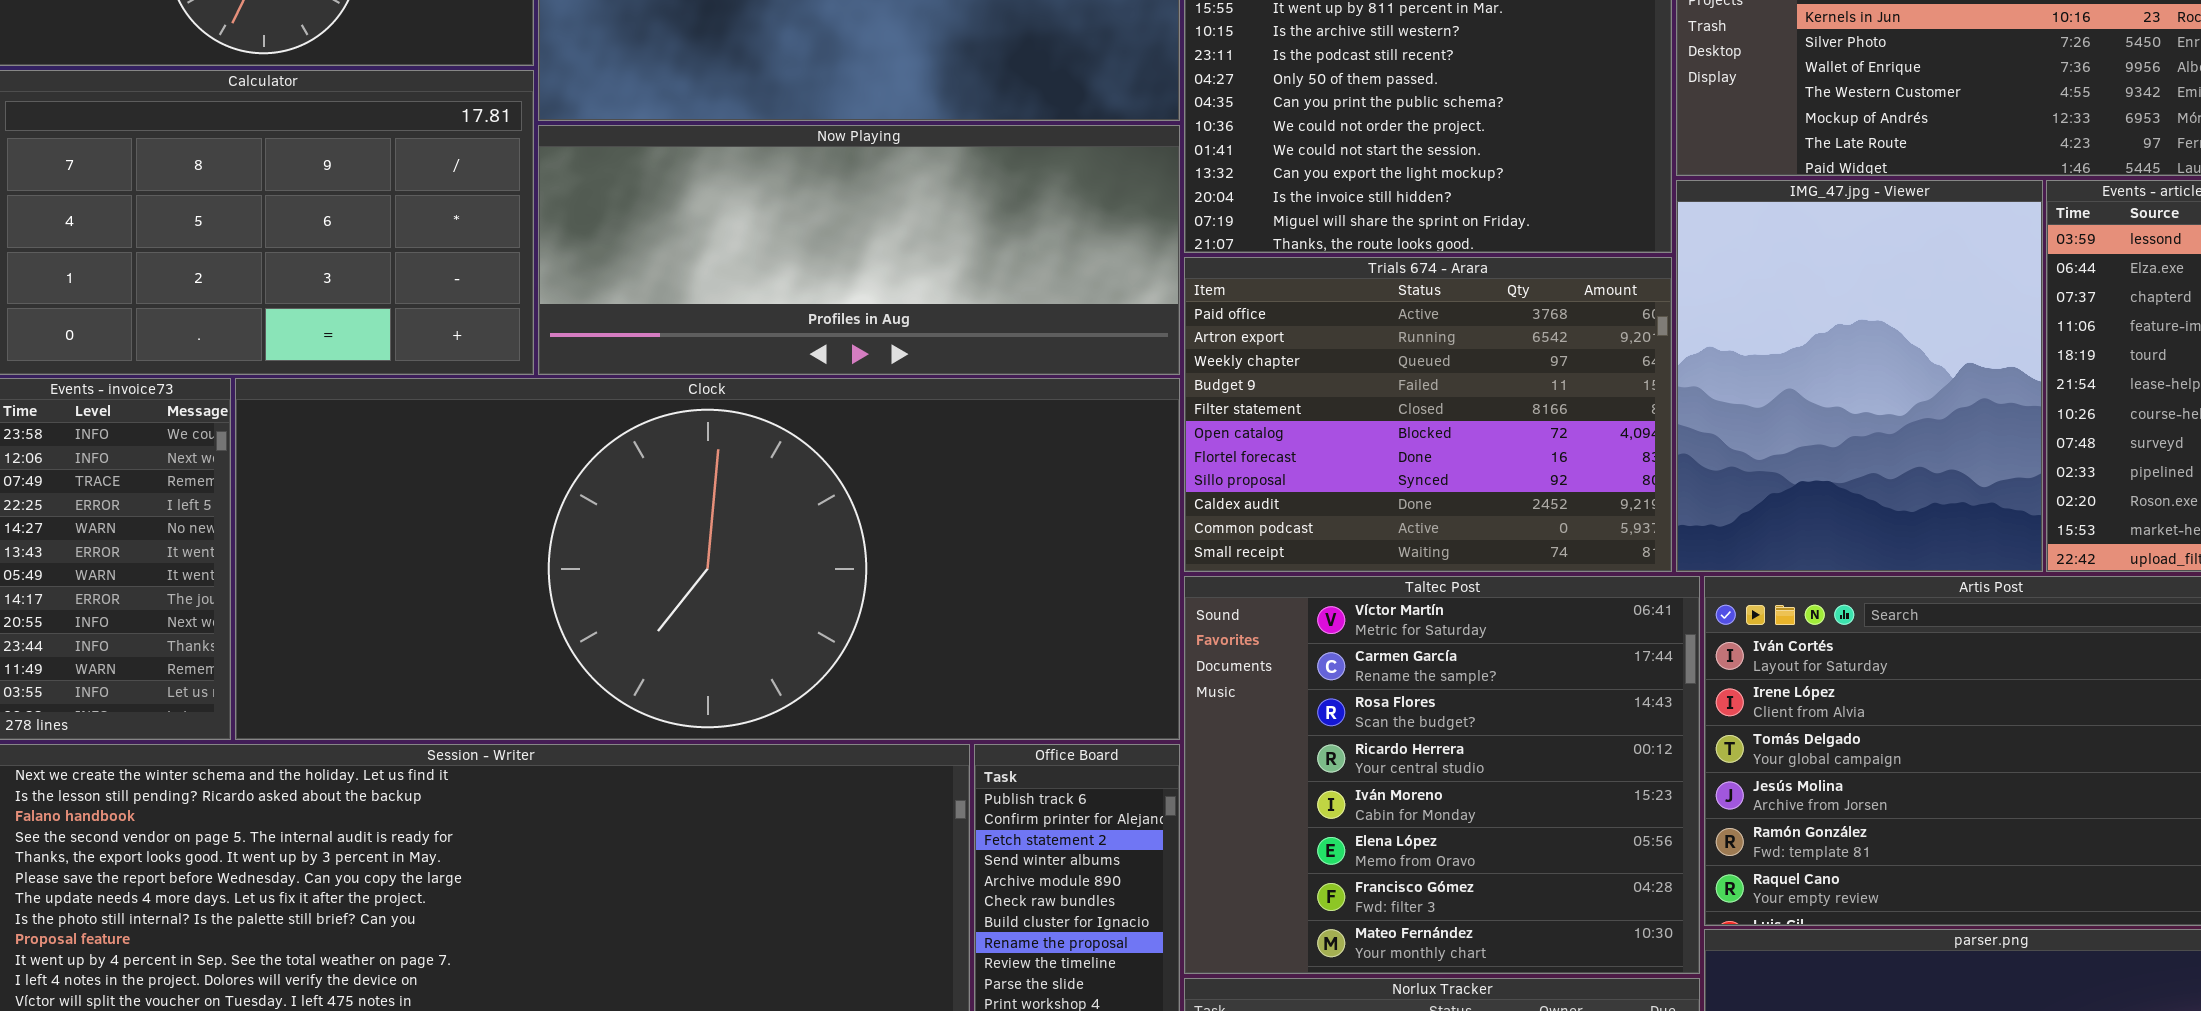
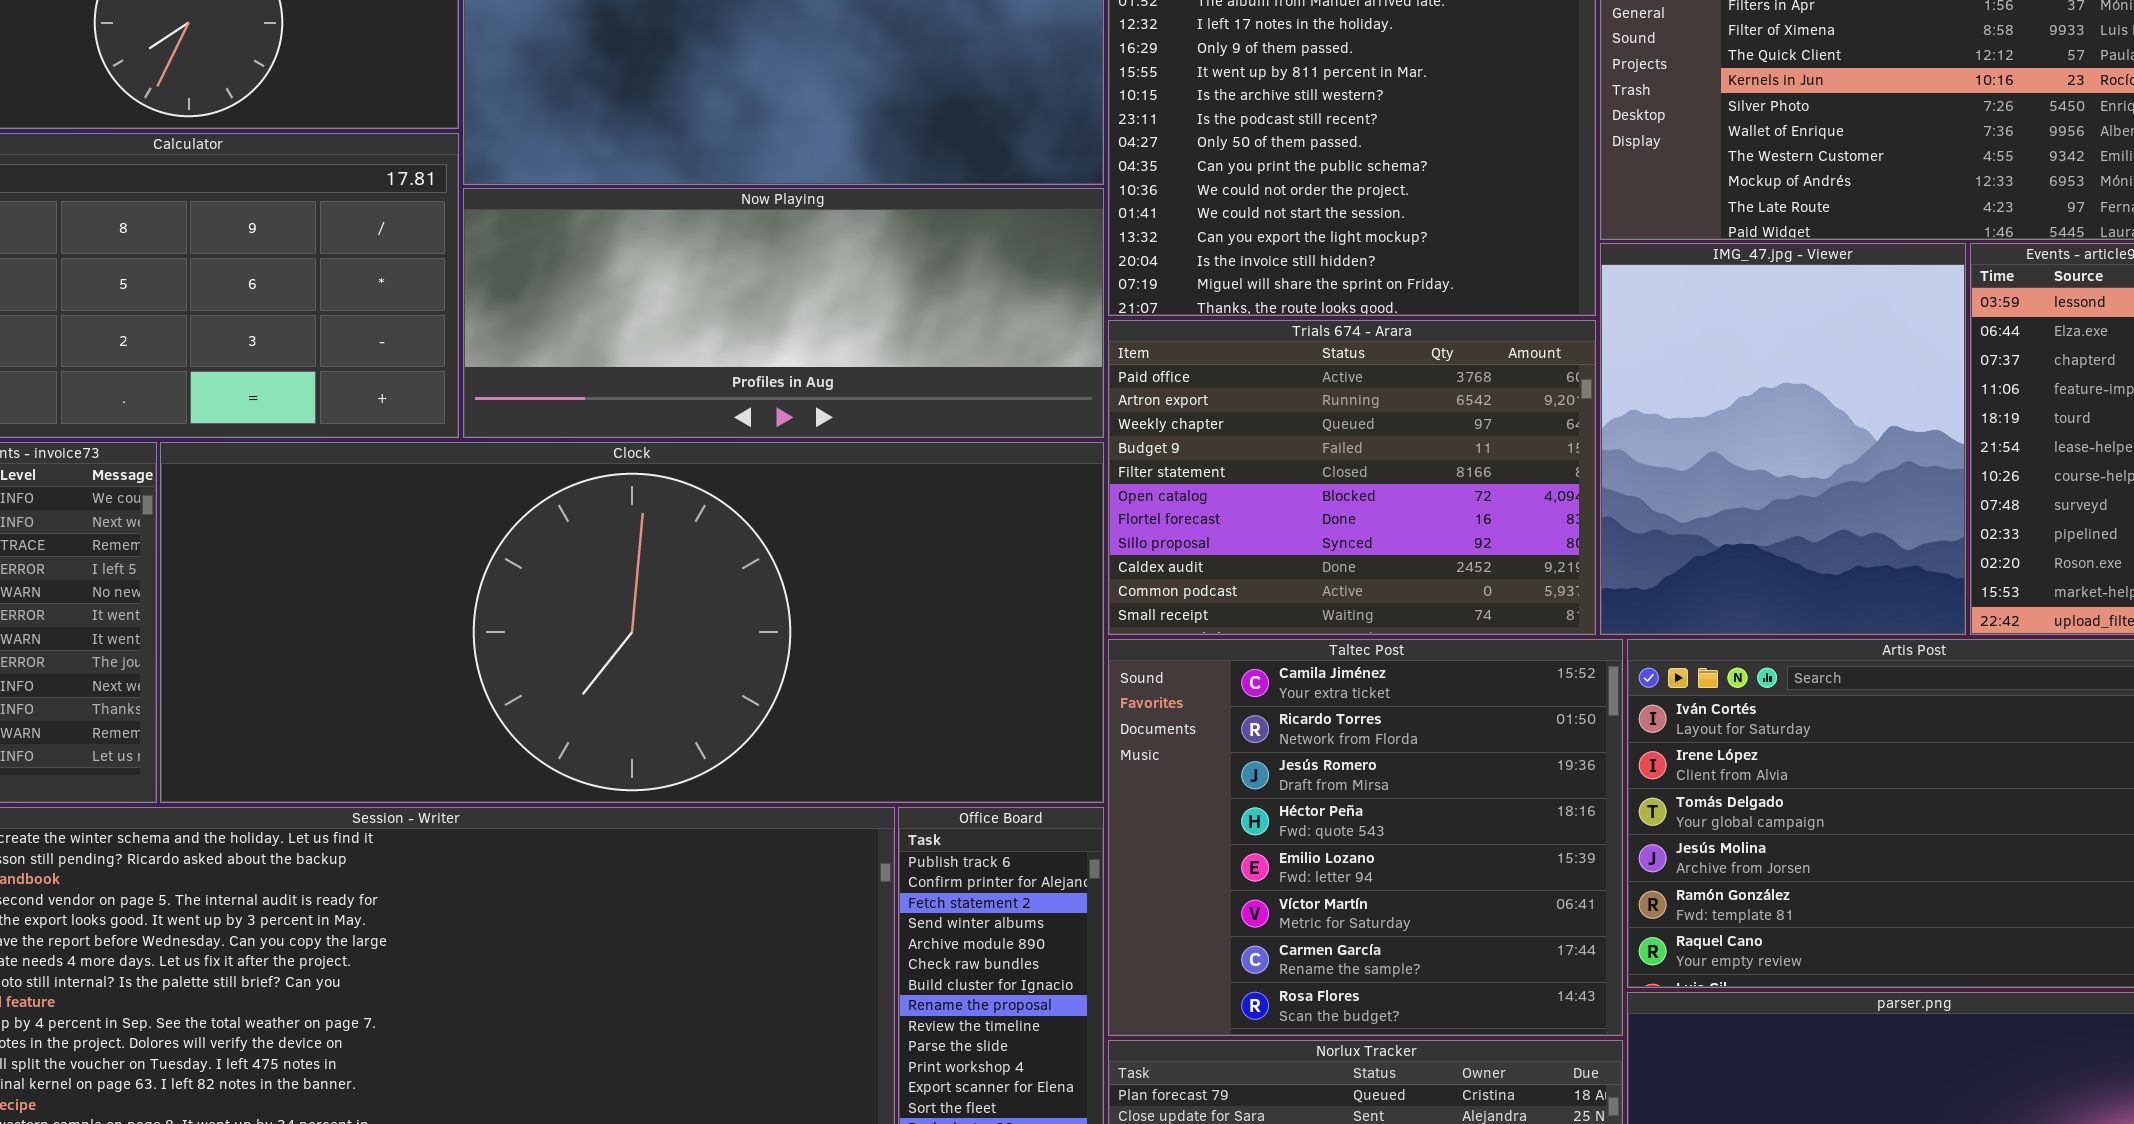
Taltec Post: [1184,576,1700,974] -> [1108,639,1623,1036], scrolled up 5 rows

